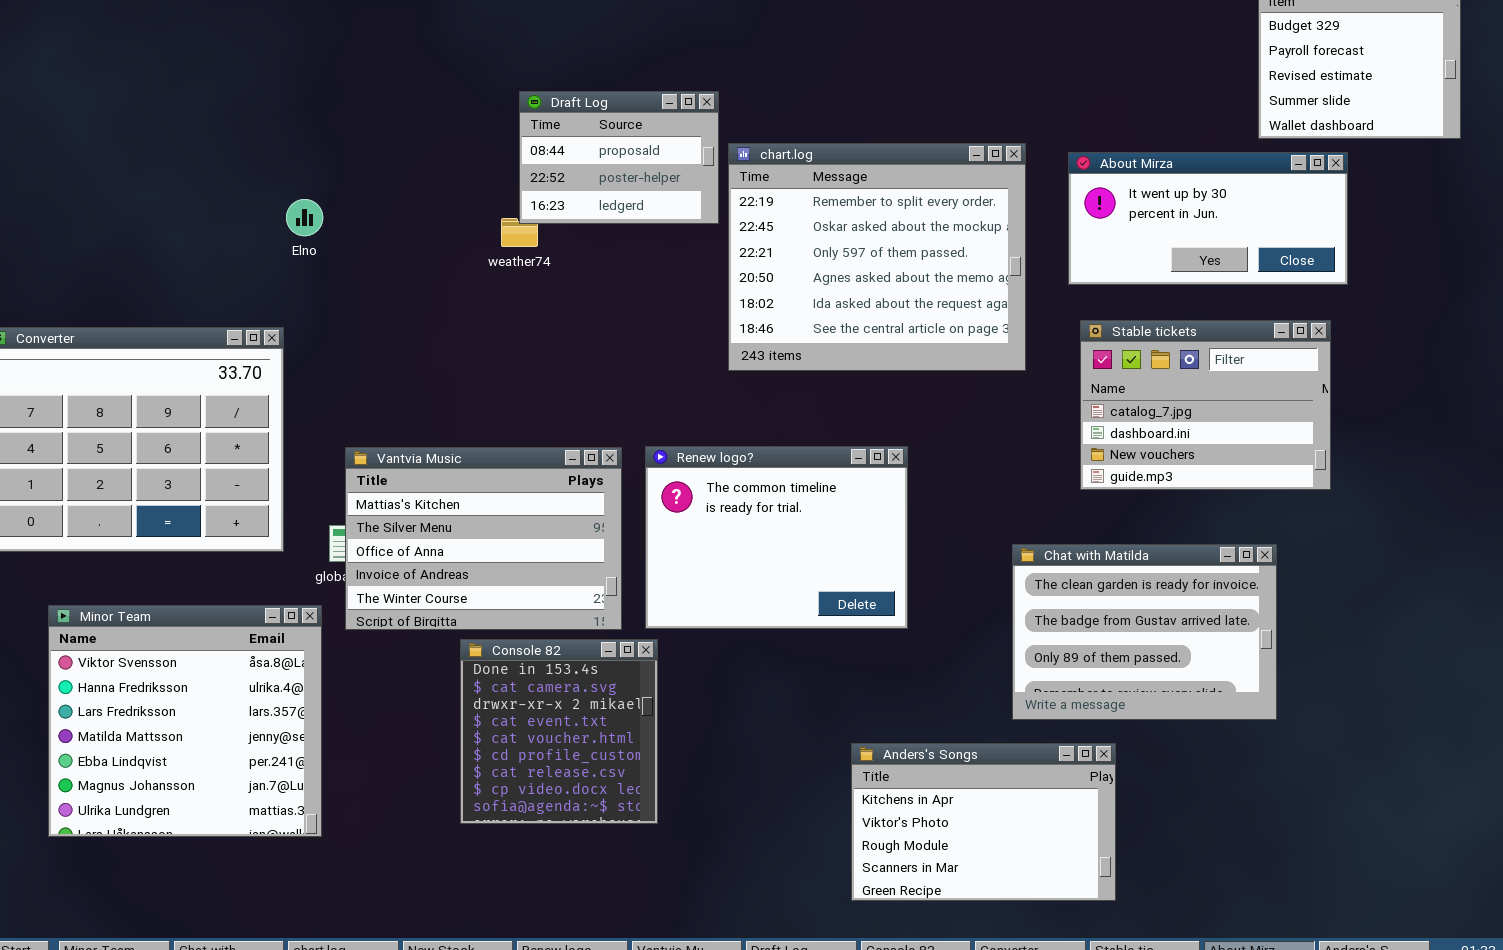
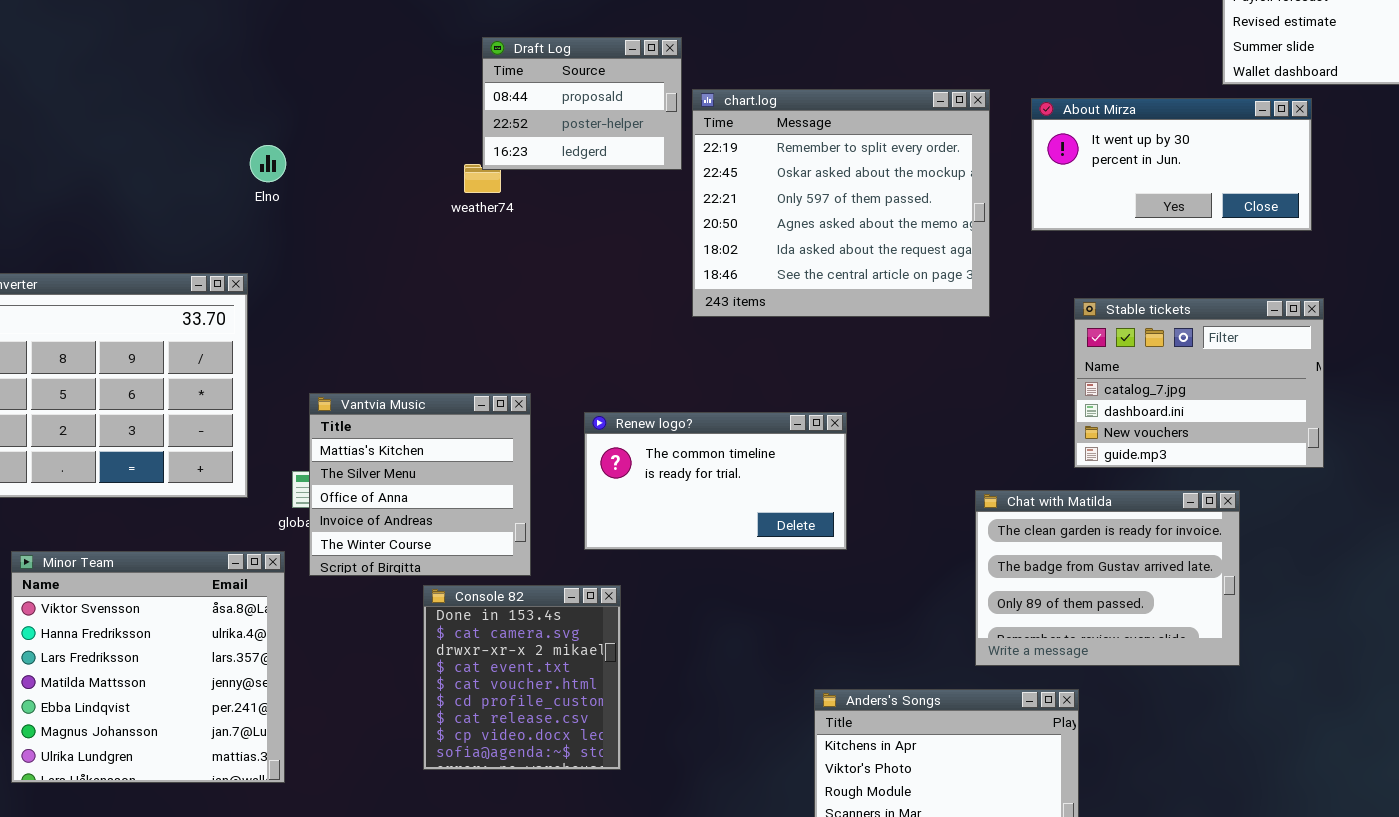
Stable tickets: [1080,320,1331,490] -> [1074,298,1324,468], moved
Renew logo?: [645,446,908,629] -> [584,412,847,550], moved, resized
Vantvia Music: [345,447,622,630] -> [309,393,531,576], resized

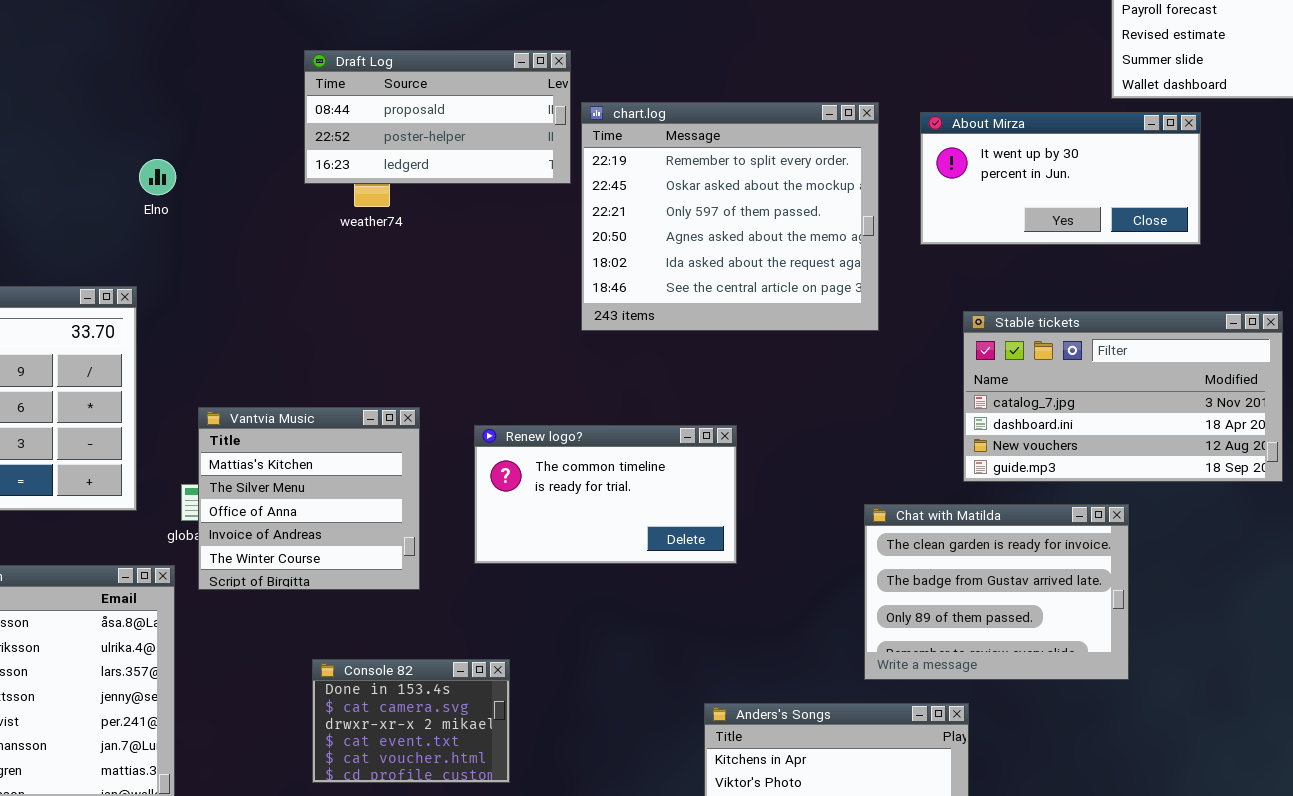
Draft Log: [482,37,682,170] -> [304,50,571,184], resized
Stable tickets: [1074,298,1324,468] -> [963,311,1283,482], resized
Console 82: [423,585,621,770] -> [312,659,510,783], resized

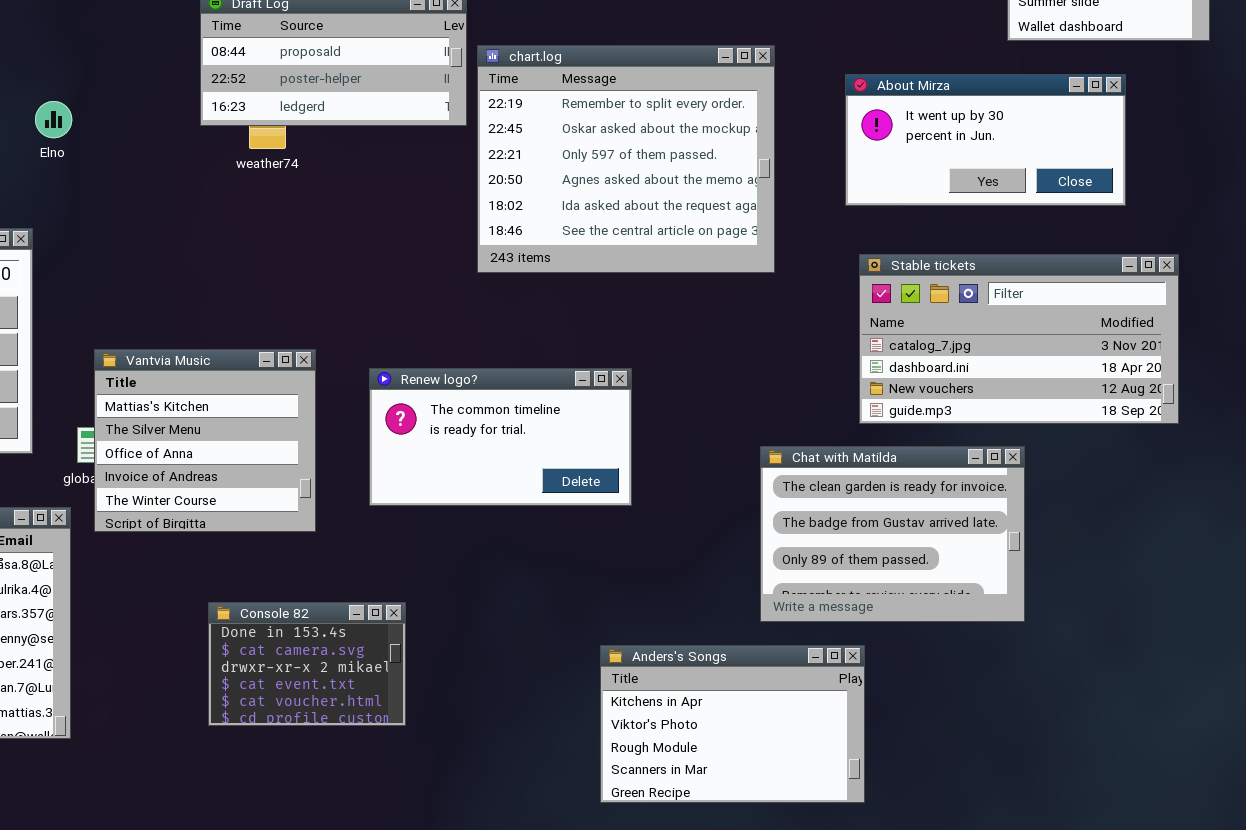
About Mirza: [920,112,1201,245] -> [845,74,1126,206], moved

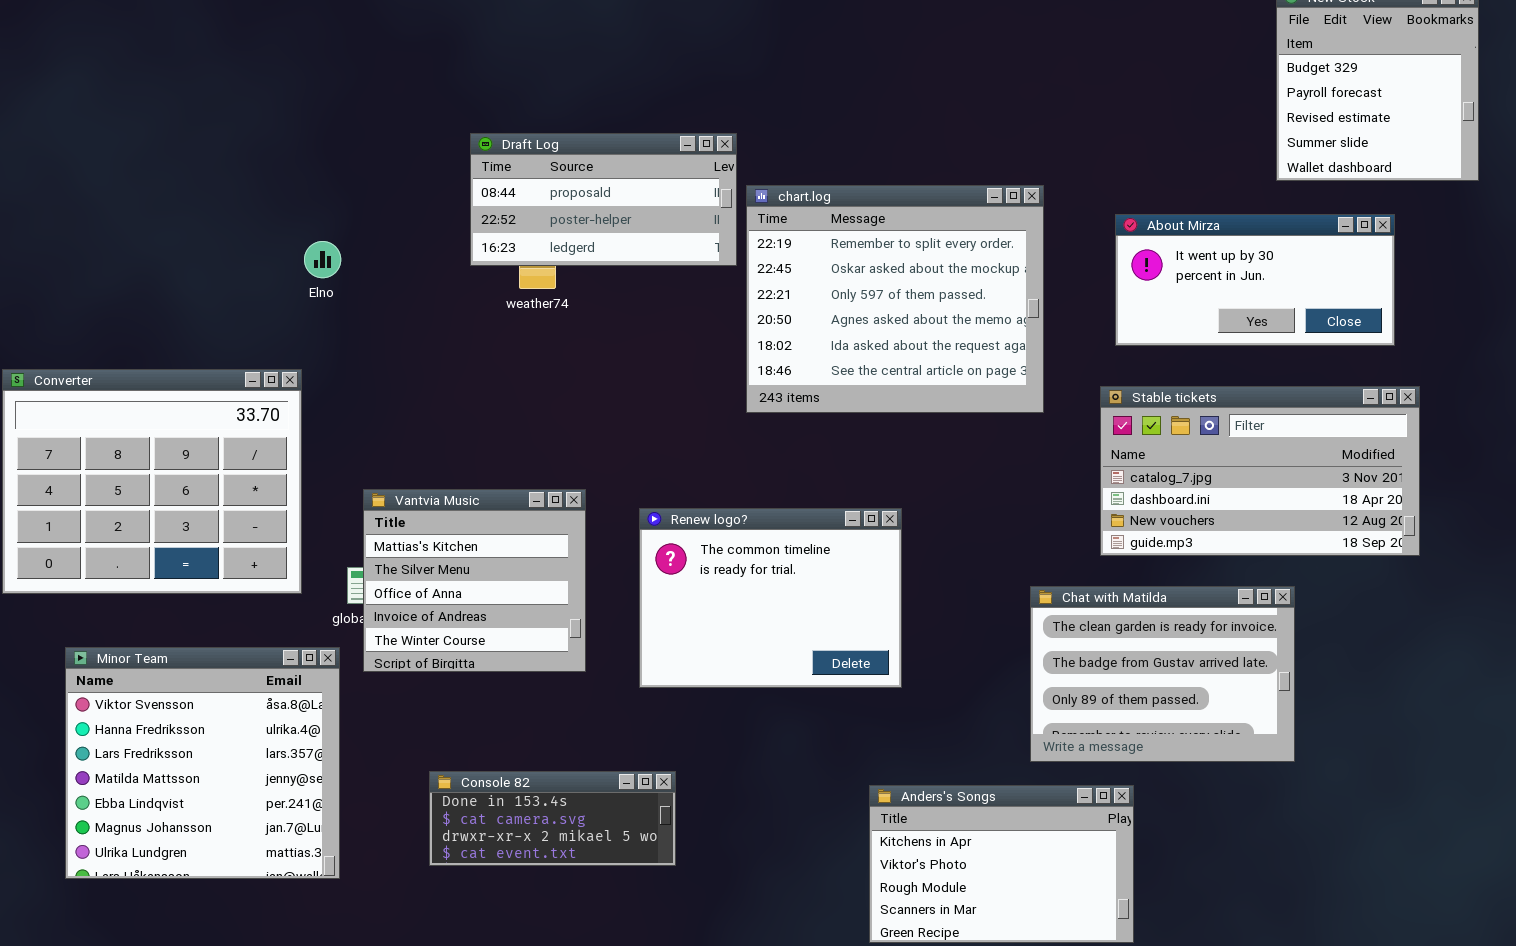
Stable tickets: [859,254,1179,424] -> [1100,386,1420,556], moved
Renew logo?: [369,368,632,506] -> [639,508,902,688], resized
Console 82: [208,602,406,726] -> [429,771,676,866], resized

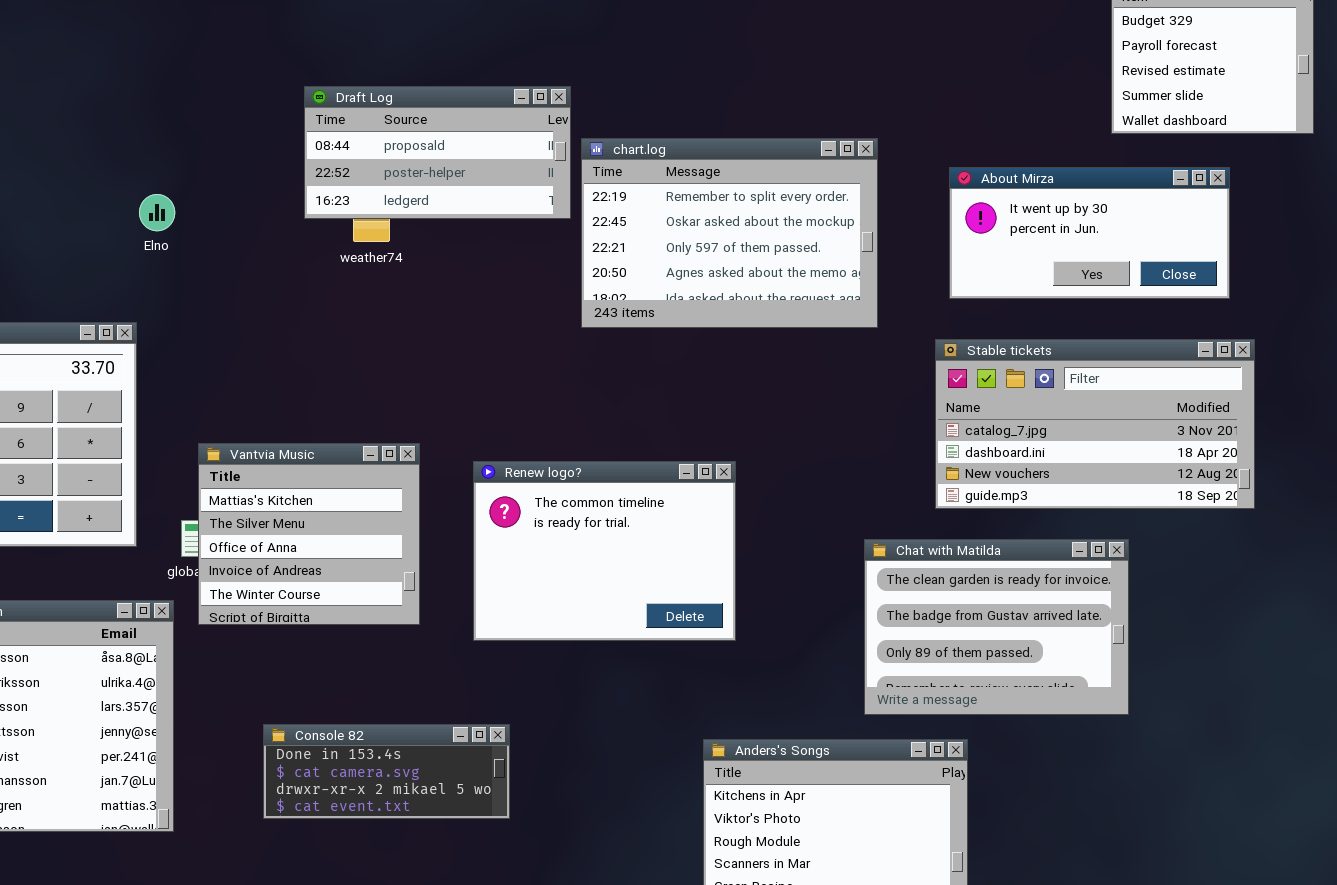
chart.log: [746,185,1044,413] -> [581,138,878,328], resized

